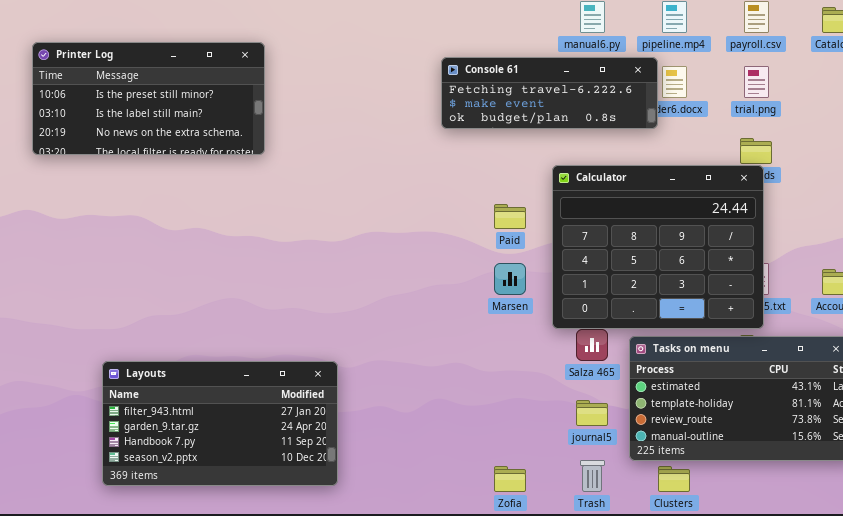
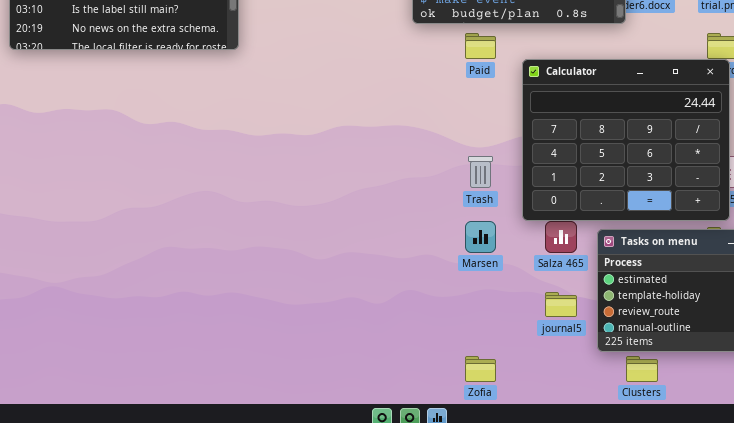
Paid: [494,204,526,229] -> [465,33,496,59], moved
Marsen: [494,263,526,295] -> [465,221,496,253], moved
Layouts: [102,361,338,486] -> none, closed
Trash: [580,460,605,492] -> [468,156,493,188], moved

